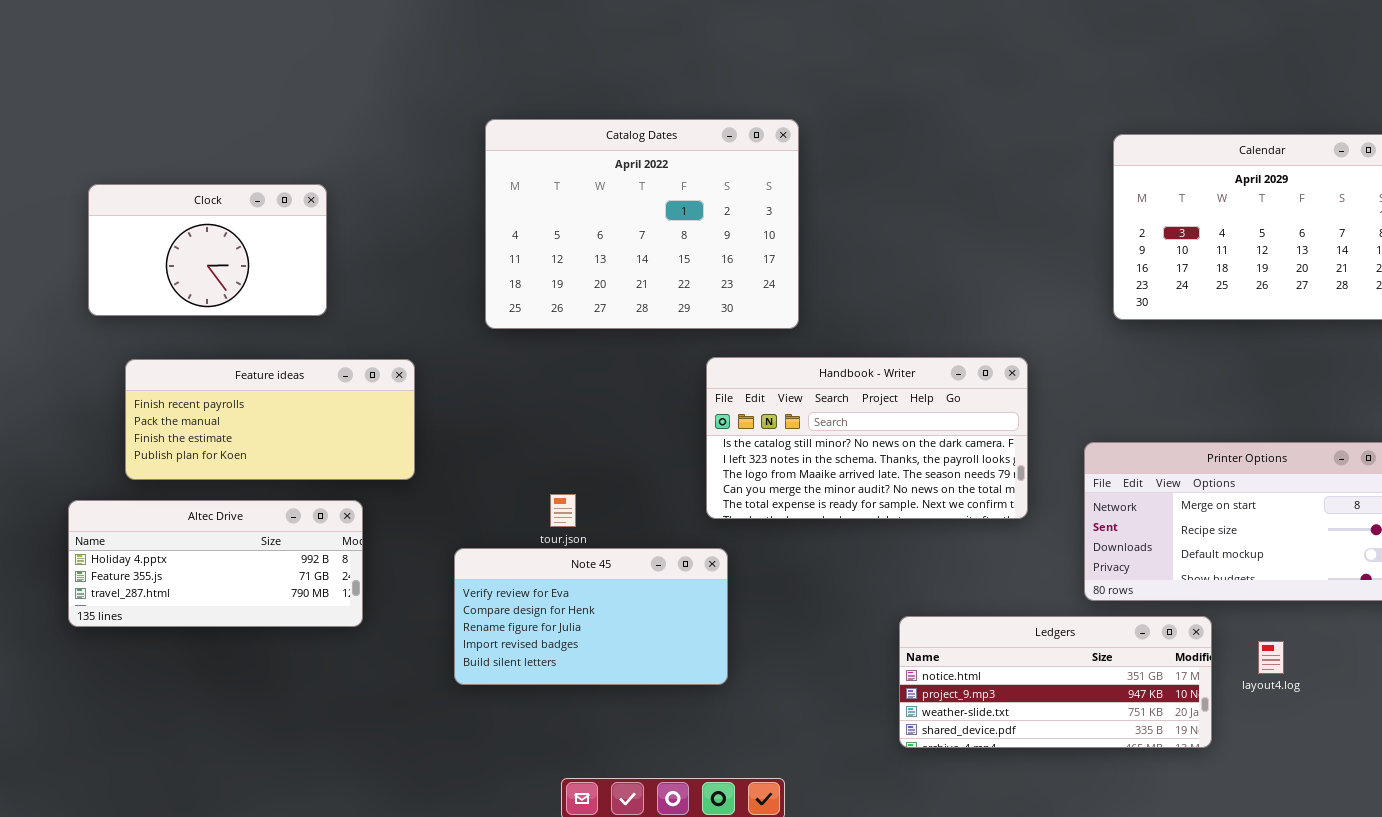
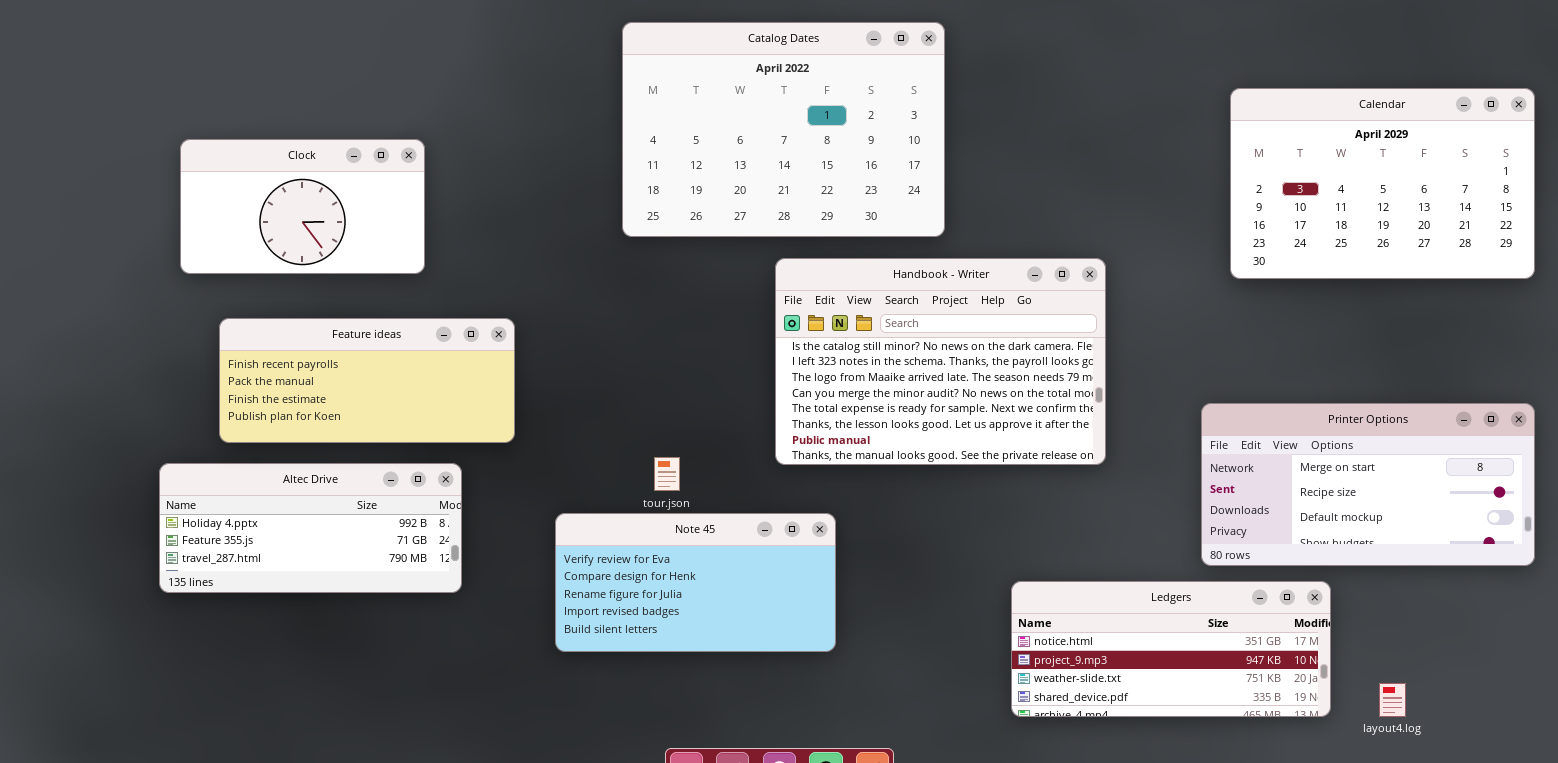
Catalog Dates: [485,119,799,329] -> [622,22,945,237], moved
Handbook - Writer: [706,357,1028,519] -> [775,258,1106,465], moved, resized
layout4.log: [1258,641,1284,674] -> [1379,683,1406,717], moved

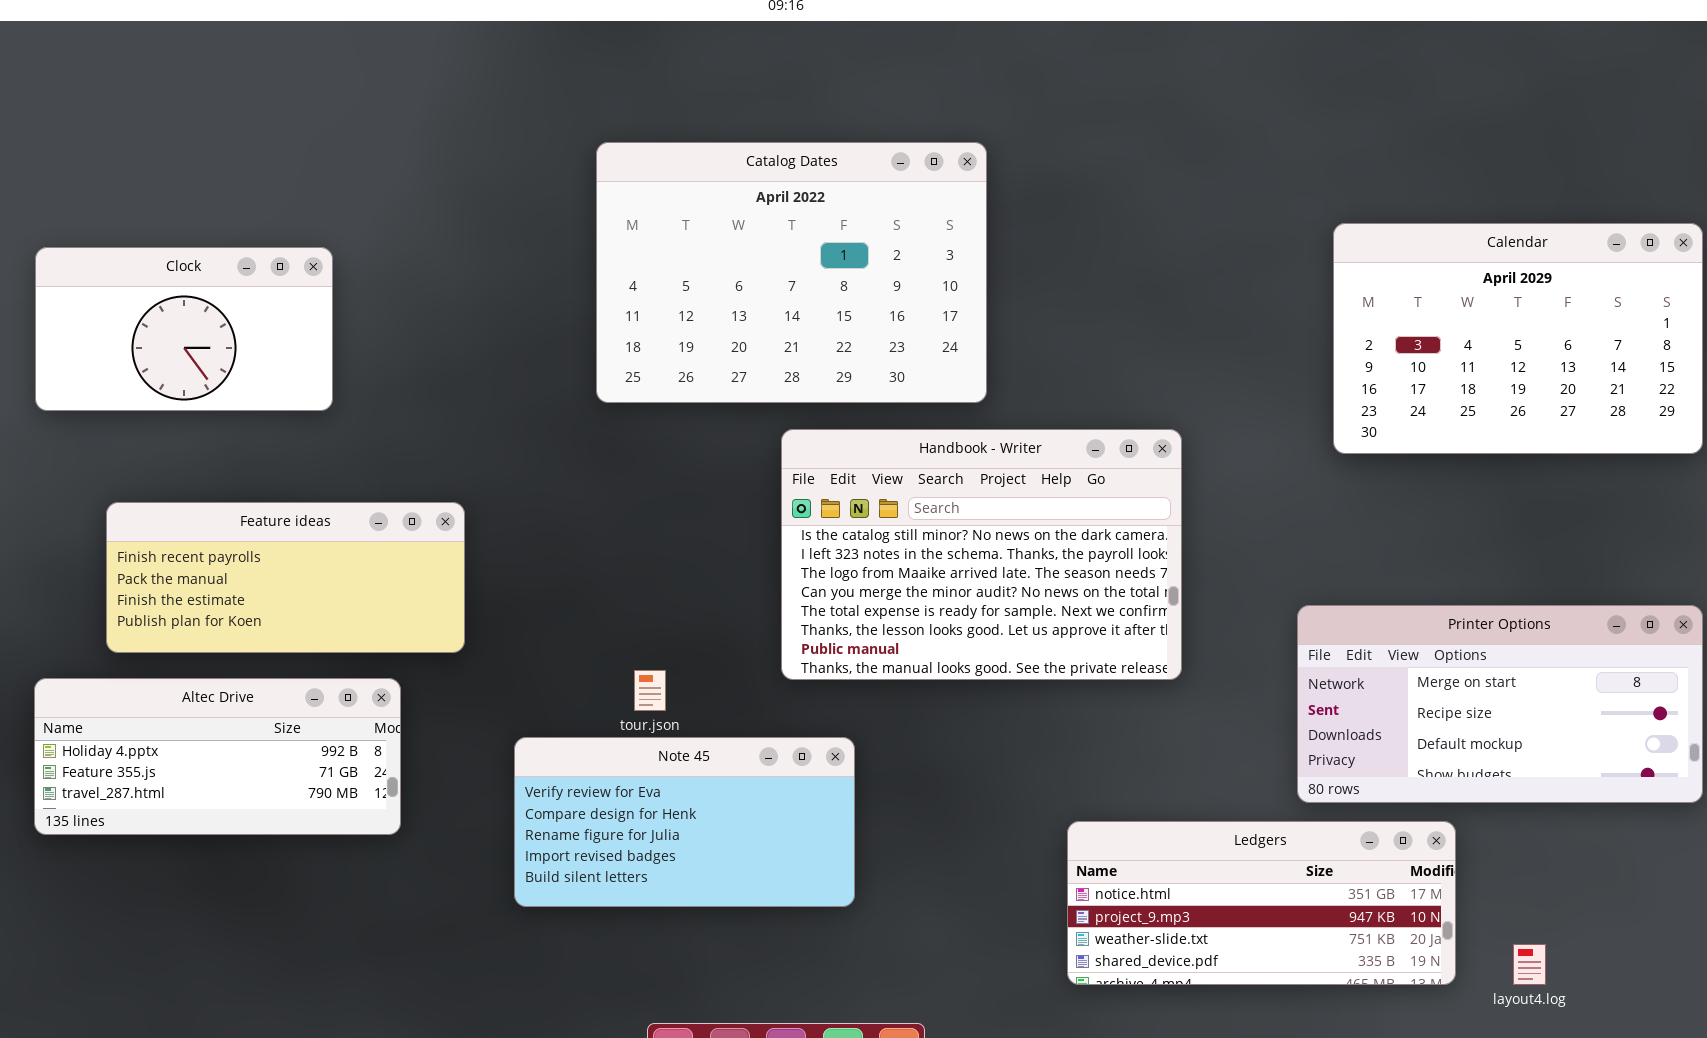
Clock: [180,139,425,274] -> [35,247,333,411], moved

